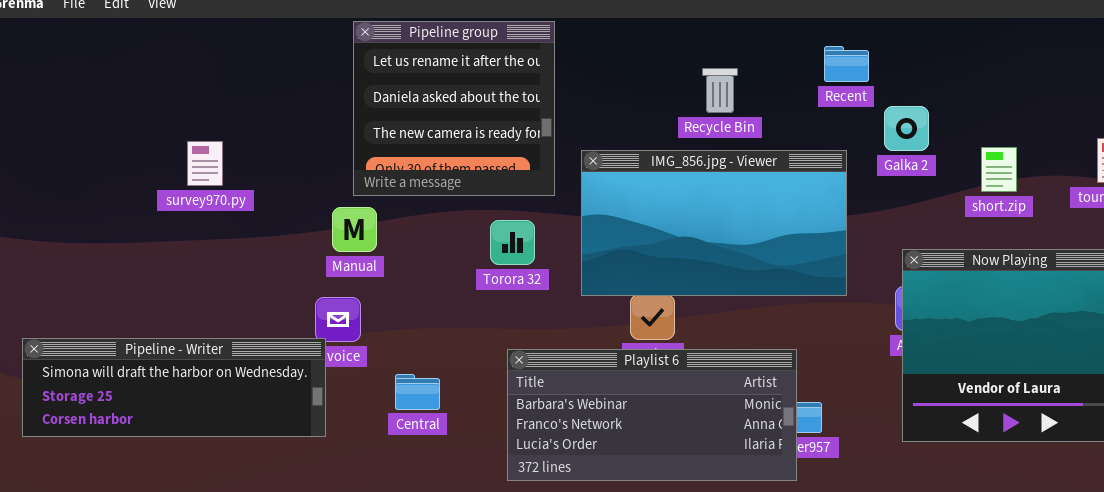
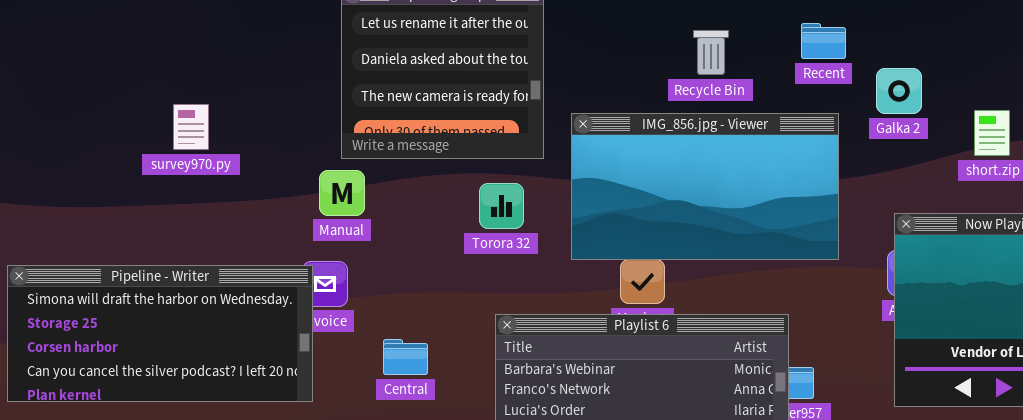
Recent: [824,46,869,82] -> [801,23,846,59], moved
Pipeline - Writer: [22,338,326,437] -> [7,265,313,402], resized

